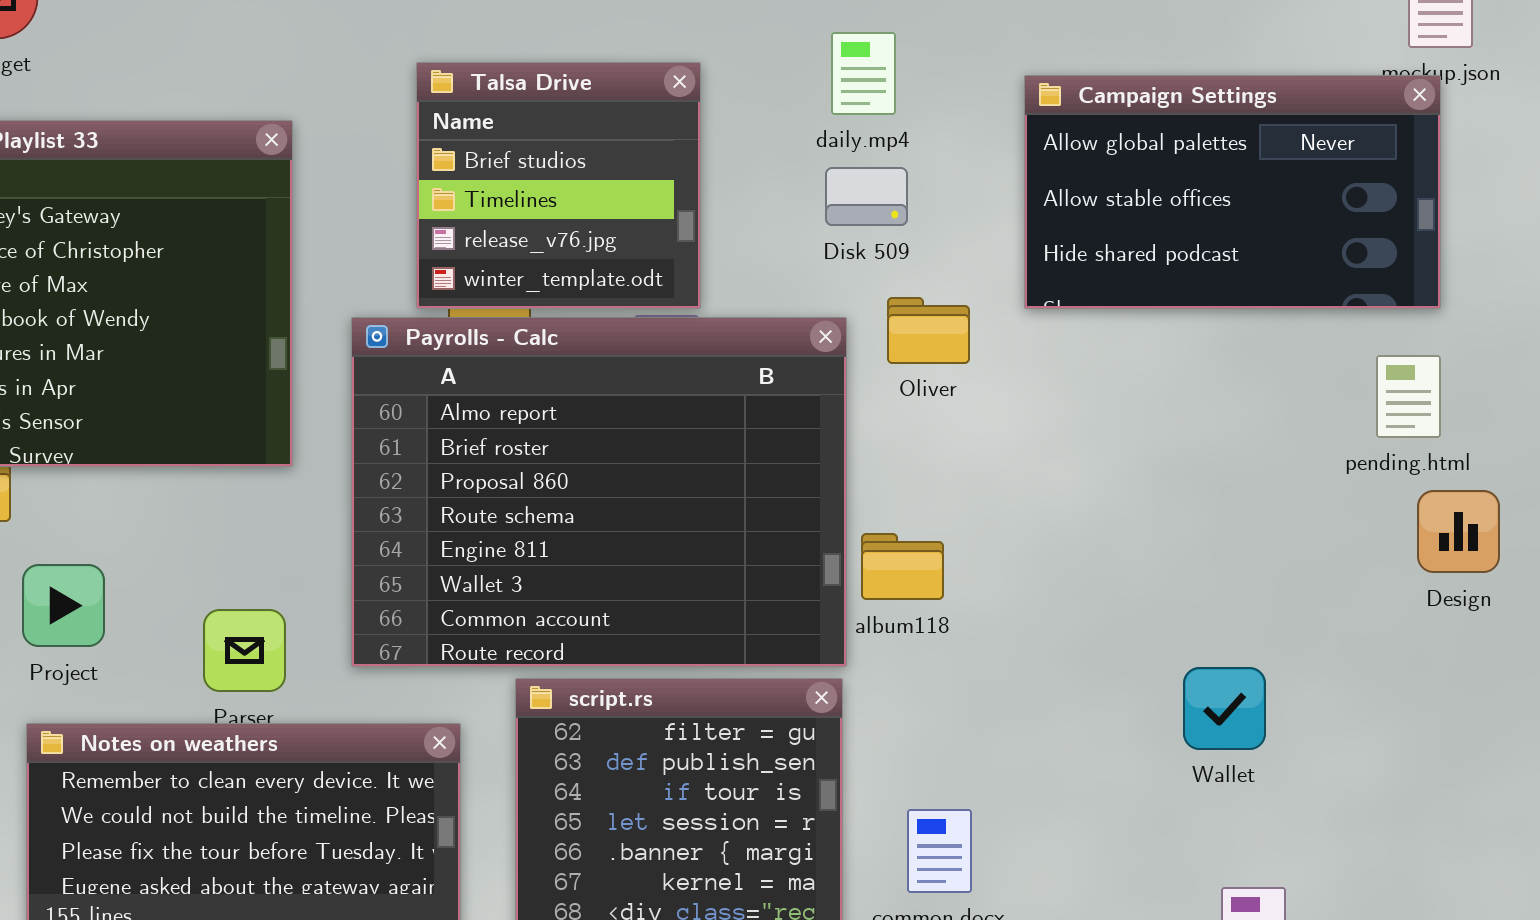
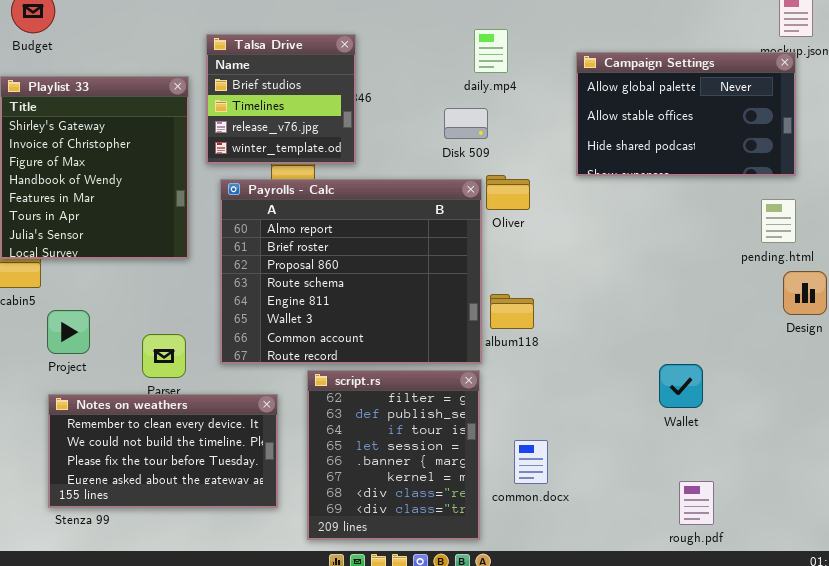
Talsa Drive: [416,62,701,309] -> [206,34,356,164], moved
Disk 509: [825,167,908,226] -> [444,108,488,139], moved
Oliver: [887,297,970,364] -> [486,175,530,210], moved

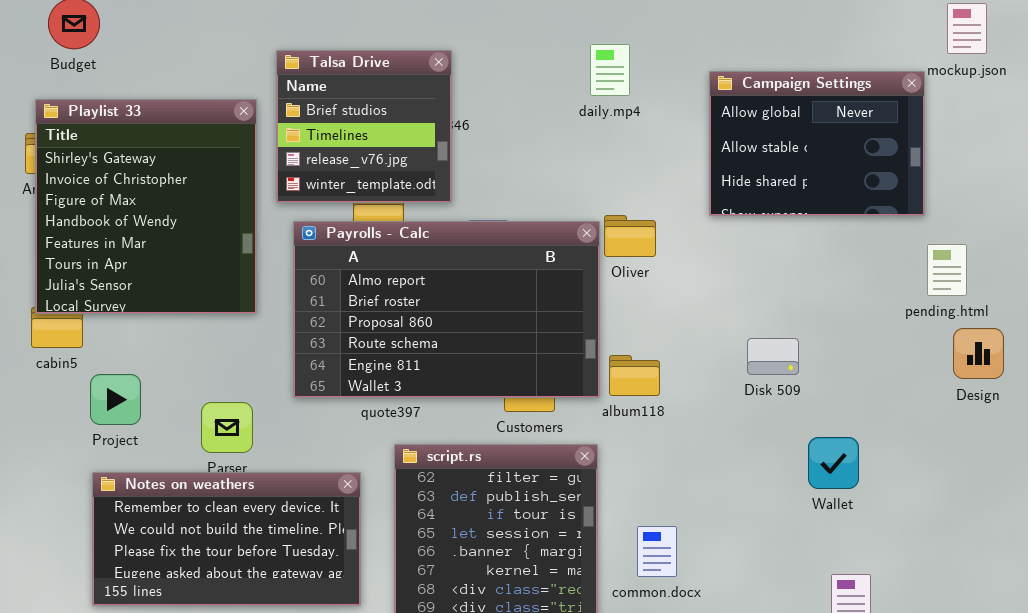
Campaign Settings: [576,52,796,176] -> [709,71,925,216], resized
Disk 509: [444,108,488,139] -> [747,338,799,375], moved
Payrolls - Calc: [220,179,482,364] -> [293,221,600,398], resized

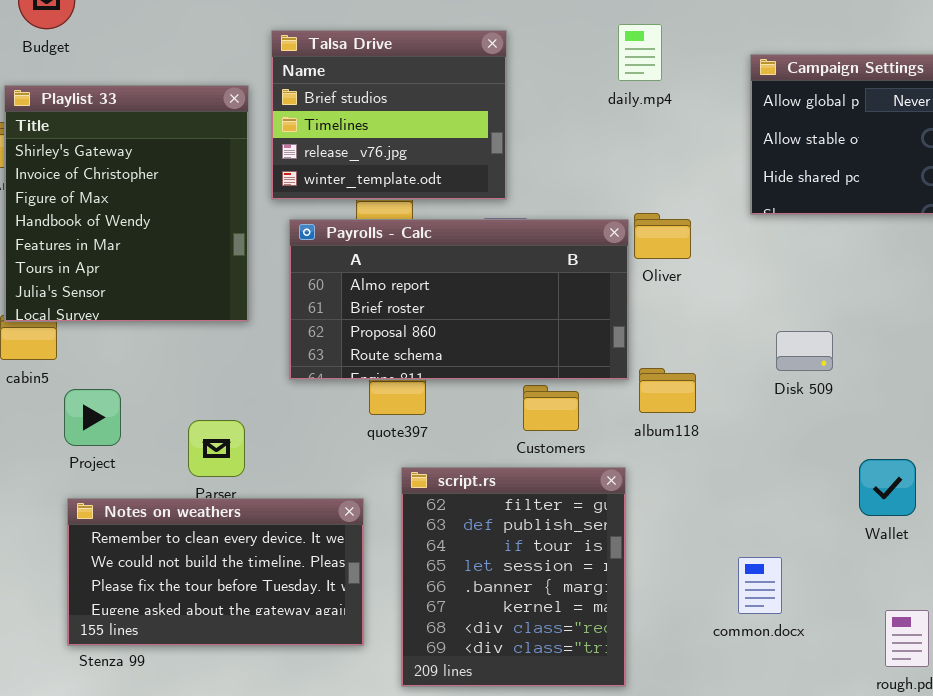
Talsa Drive: [276,50,452,203] -> [271,30,507,200], resized
Payrolls - Calc: [293,221,600,398] -> [289,219,629,380], resized
Disk 509: [747,338,799,375] -> [776,331,833,371], moved
common.docx: [637,526,677,577] -> [738,557,782,614], moved

